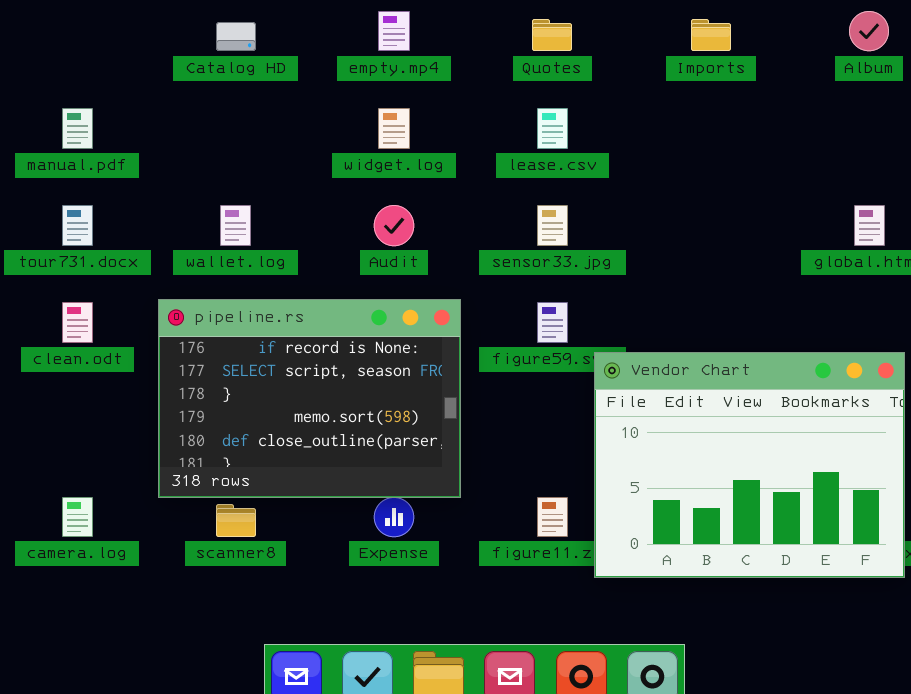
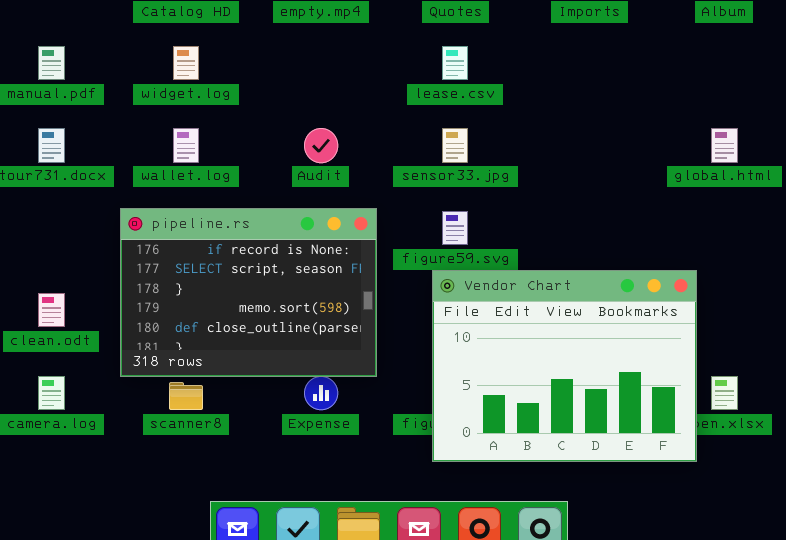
widget.log: [378,108,410,149] -> [173,46,199,80], moved
clean.odt: [62,302,93,343] -> [38,293,65,327], moved
Vendor Chart: [594,352,905,578] -> [432,270,697,462], moved

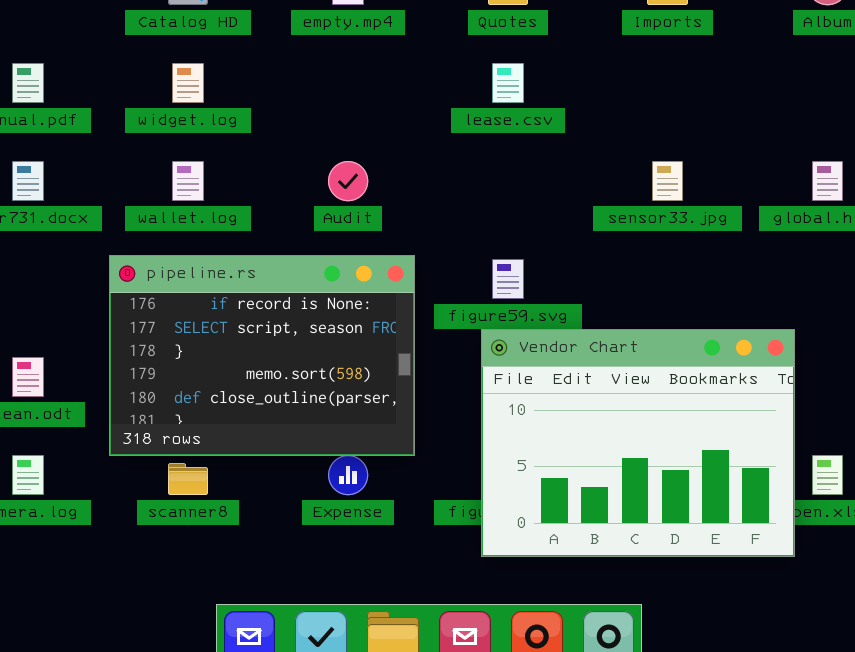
sensor33.jpg: [442,128,468,163] -> [652,161,683,201], moved

